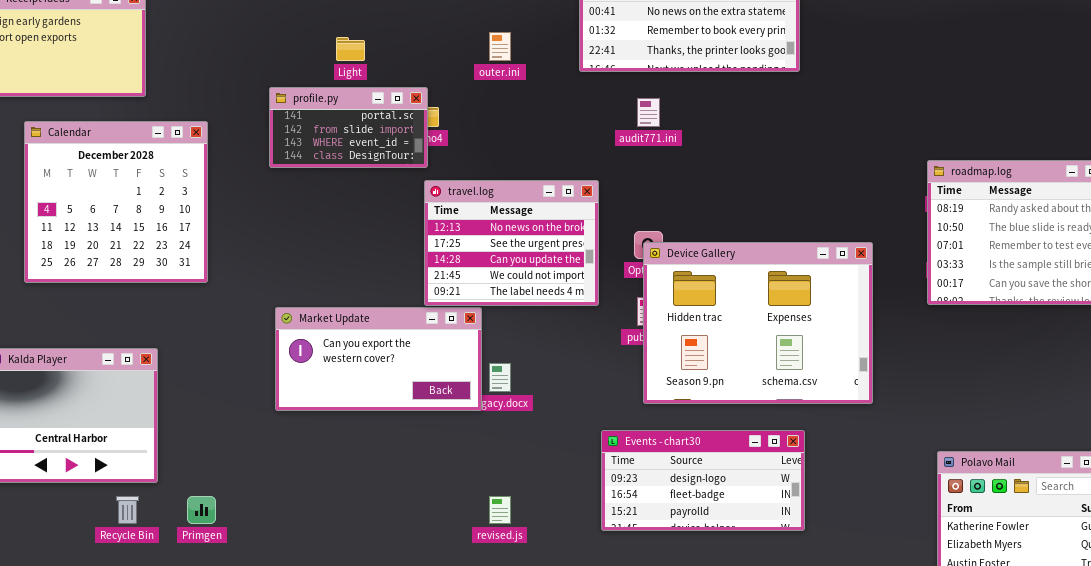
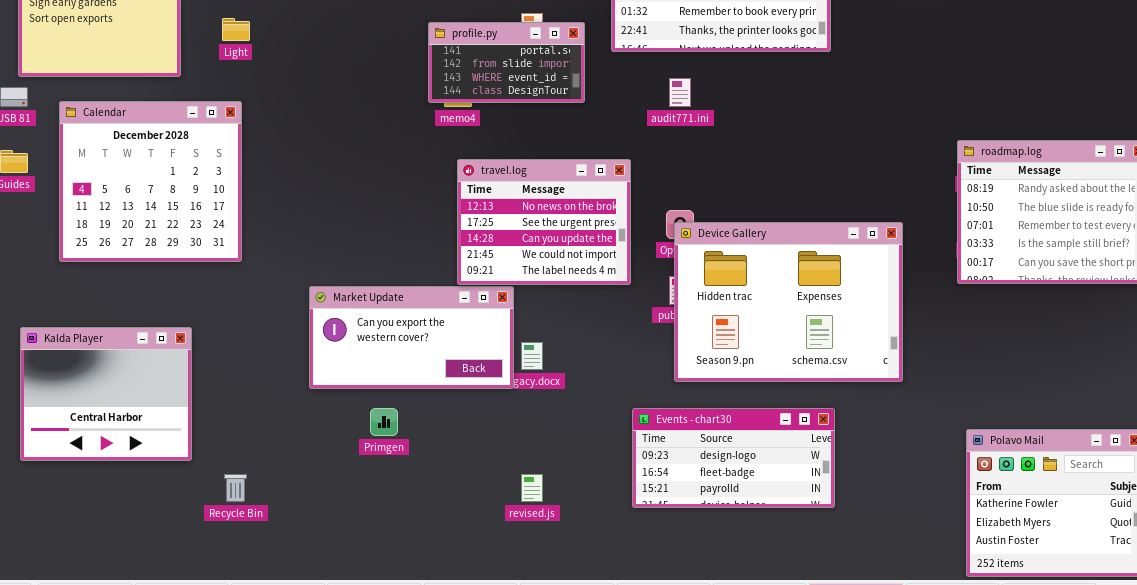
Light: [336,37,365,61] -> [222,18,250,41], moved
profile.py: [269,87,428,168] -> [428,22,585,103], moved
Recycle Bin: [116,496,139,524] -> [224,474,247,502], moved
Primgen: [187,496,216,524] -> [370,408,398,436], moved

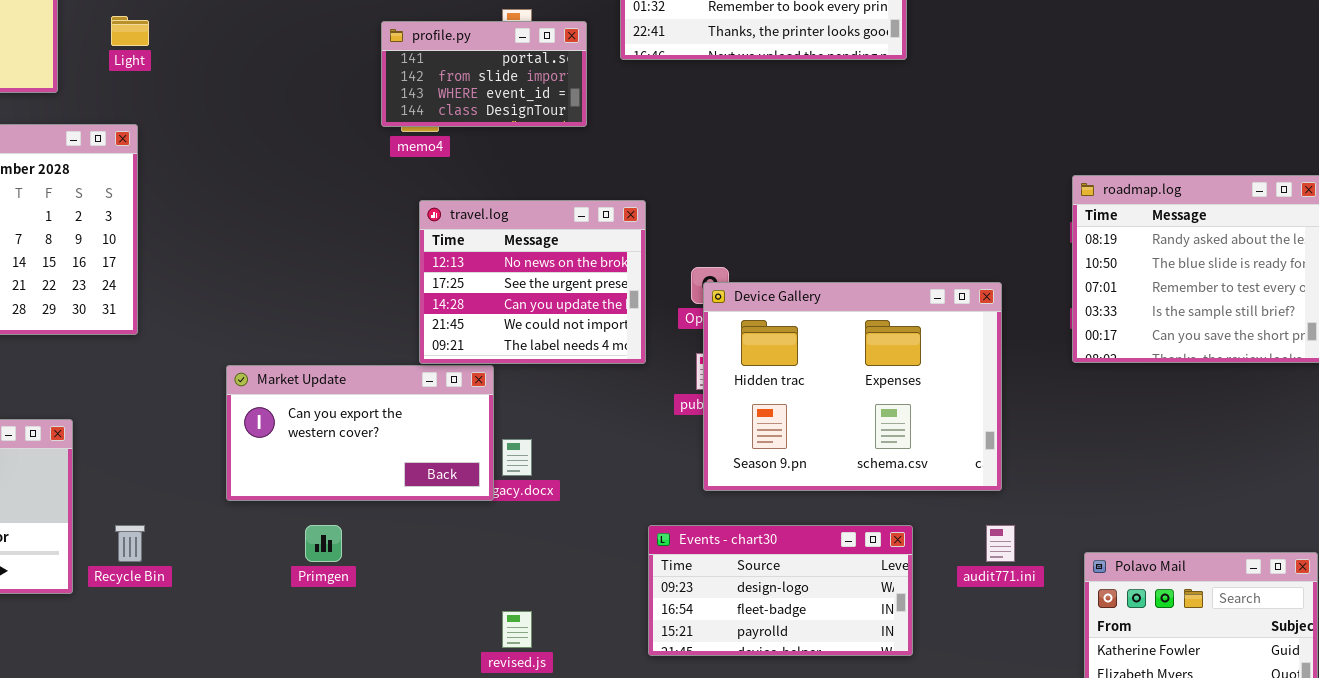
audit771.ini: [669,78,691,107] -> [986,525,1015,562], moved
Recycle Bin: [224,474,247,502] -> [115,525,145,562], moved

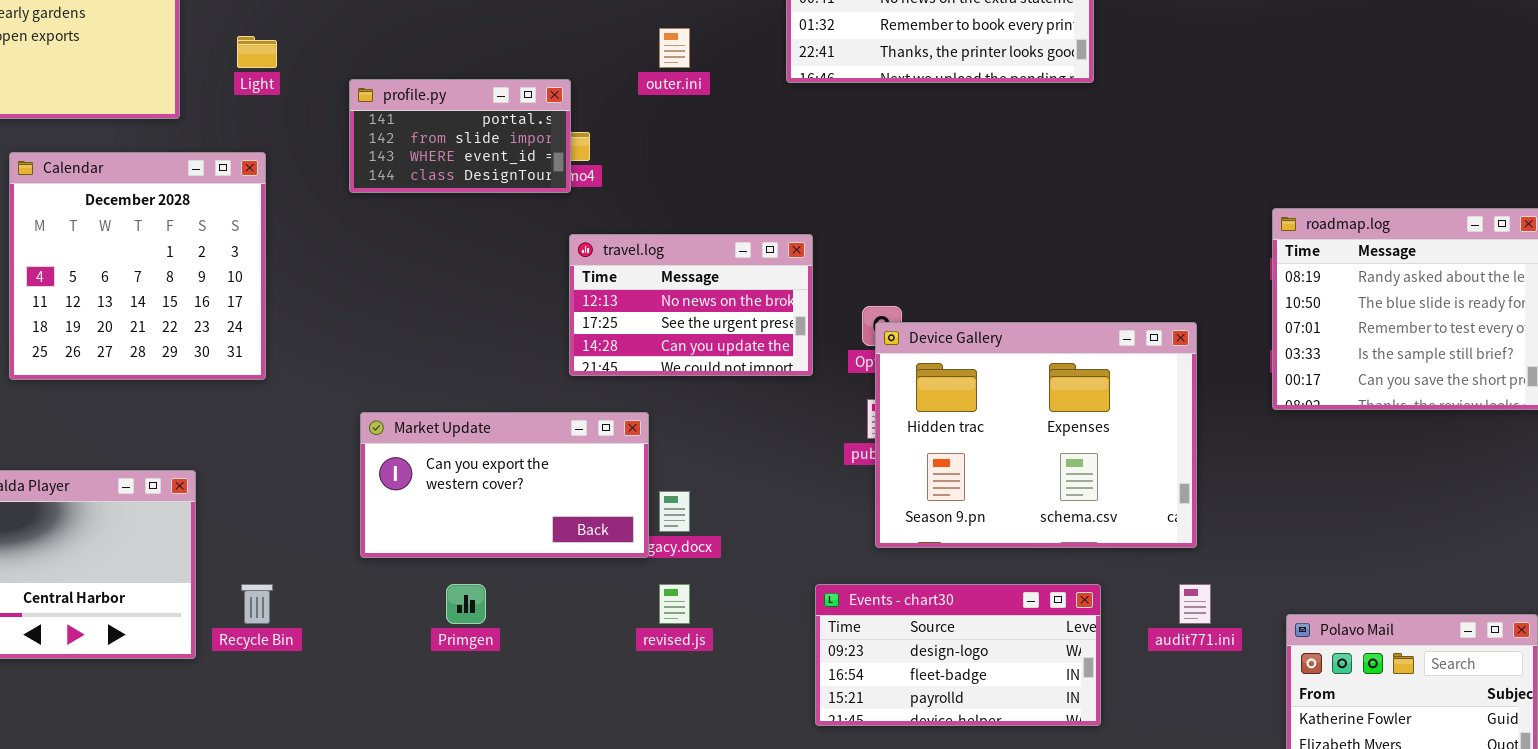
profile.py: [381,21,587,127] -> [349,79,571,193], moved
travel.log: [419,200,646,364] -> [569,234,813,376], resized
revised.js: [502,611,532,648] -> [659,584,690,624], moved

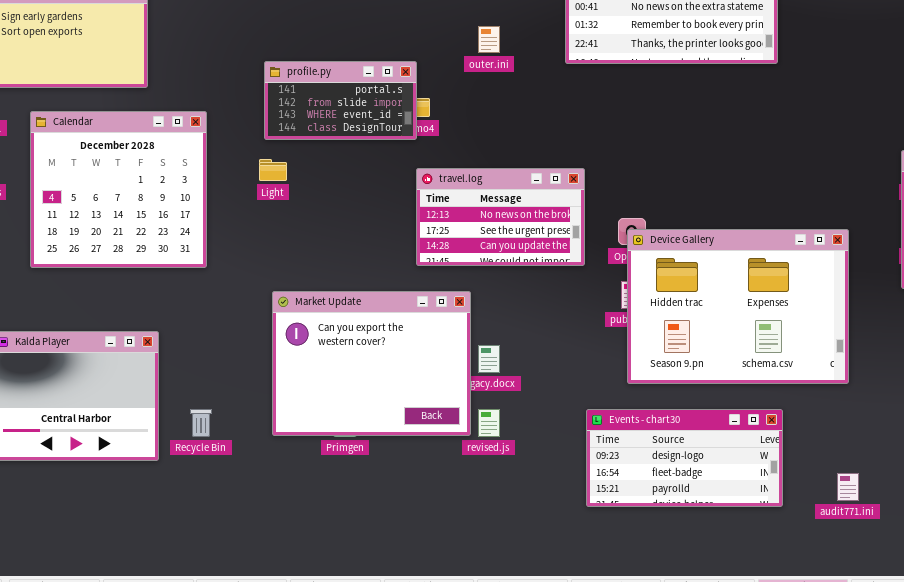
Light: [237,36,277,68] -> [259,159,287,181], moved
Market Update: [360,412,649,558] -> [272,291,471,436], resized
audit771.ini: [1179,584,1211,624] -> [837,473,859,501], moved

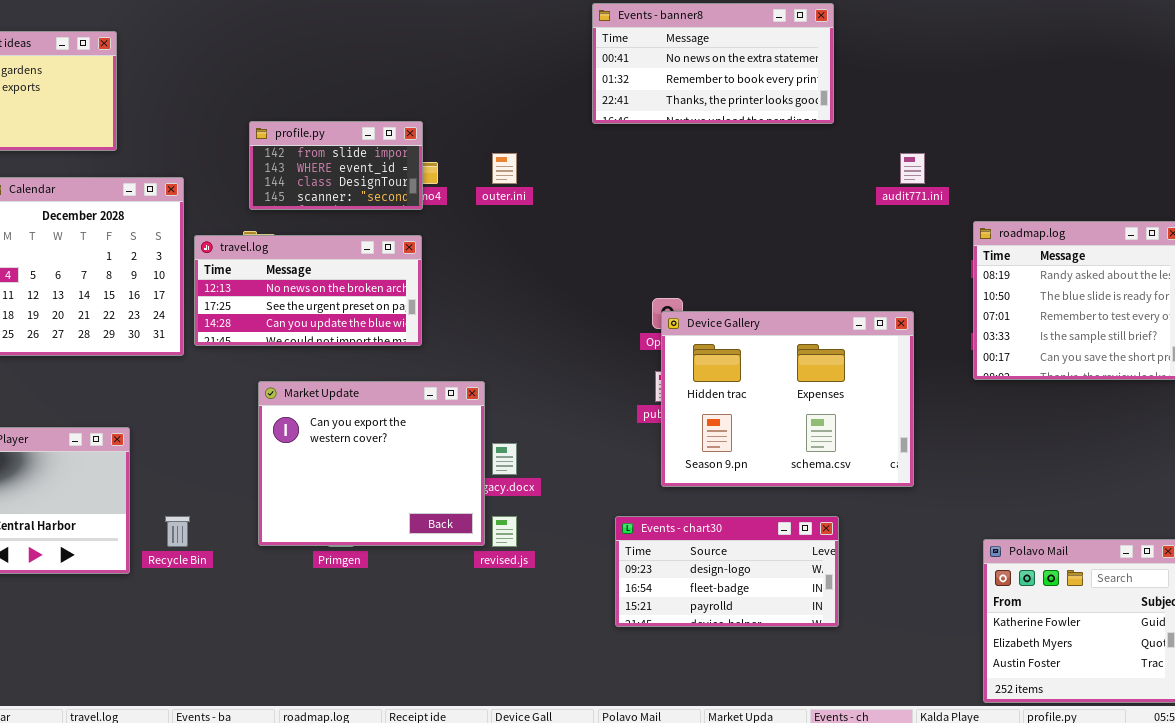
outer.ini: [478,26,500,53] -> [492,153,517,184], moved
profile.py: [264,61,417,140] -> [249,121,423,210], scrolled down 1 row
travel.log: [416,168,585,266] -> [194,235,422,346], moved, resized
audit771.ini: [837,473,859,501] -> [900,153,925,184], moved

